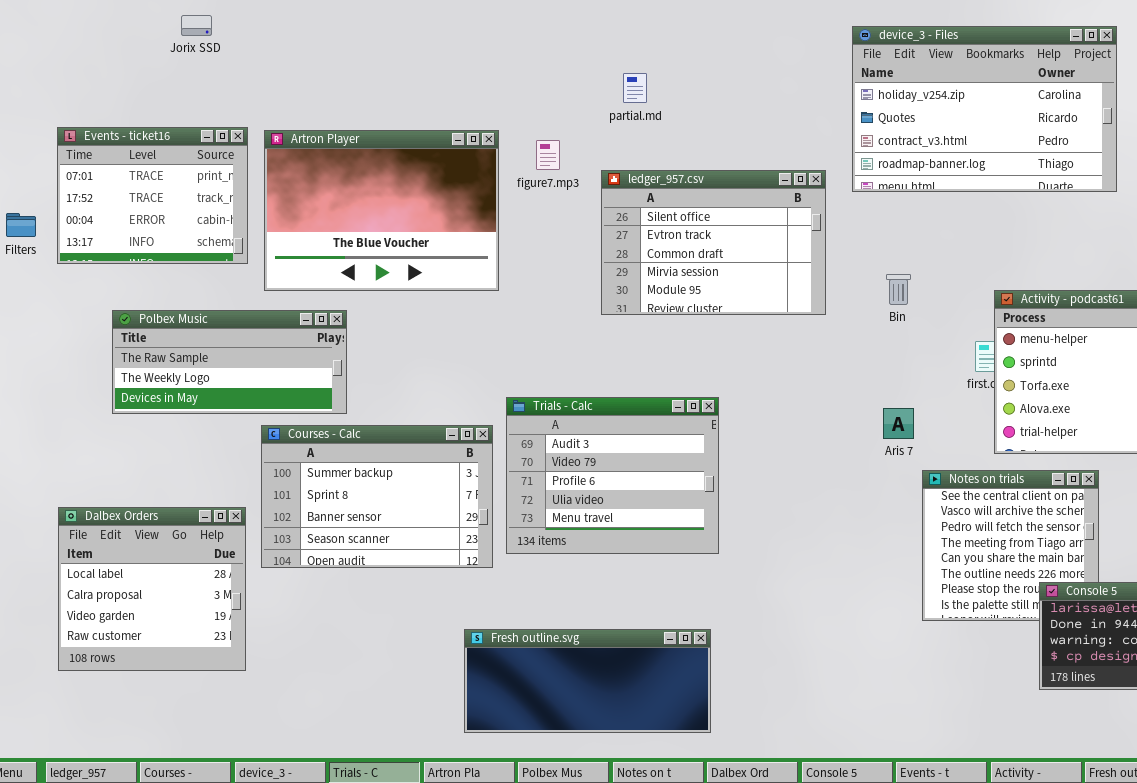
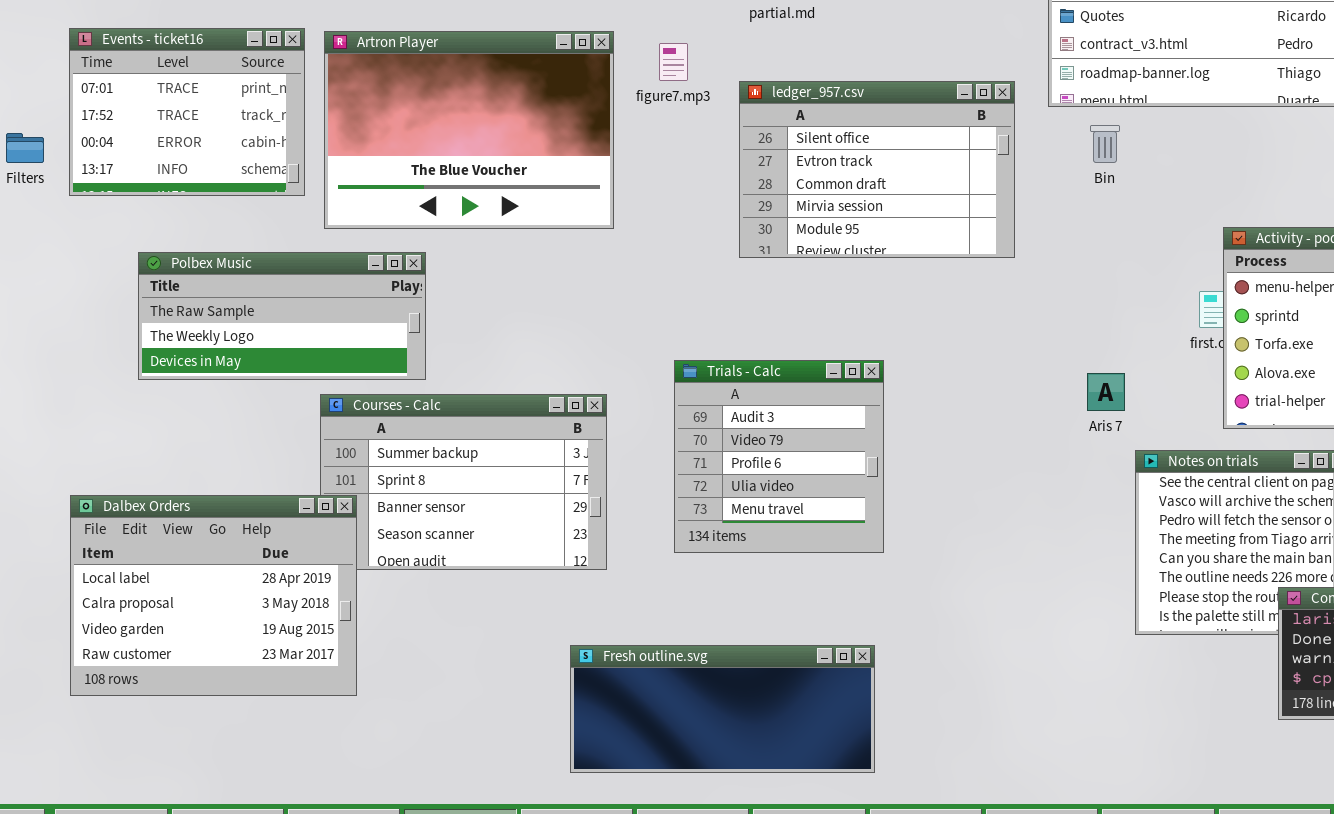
Bin: [886,274,911,305] -> [1090,125,1120,163], moved
Trials - Calc: [506,397,719,554] -> [674,360,884,553], resized
Dalbex Orders: [58,507,246,671] -> [70,495,357,696], resized

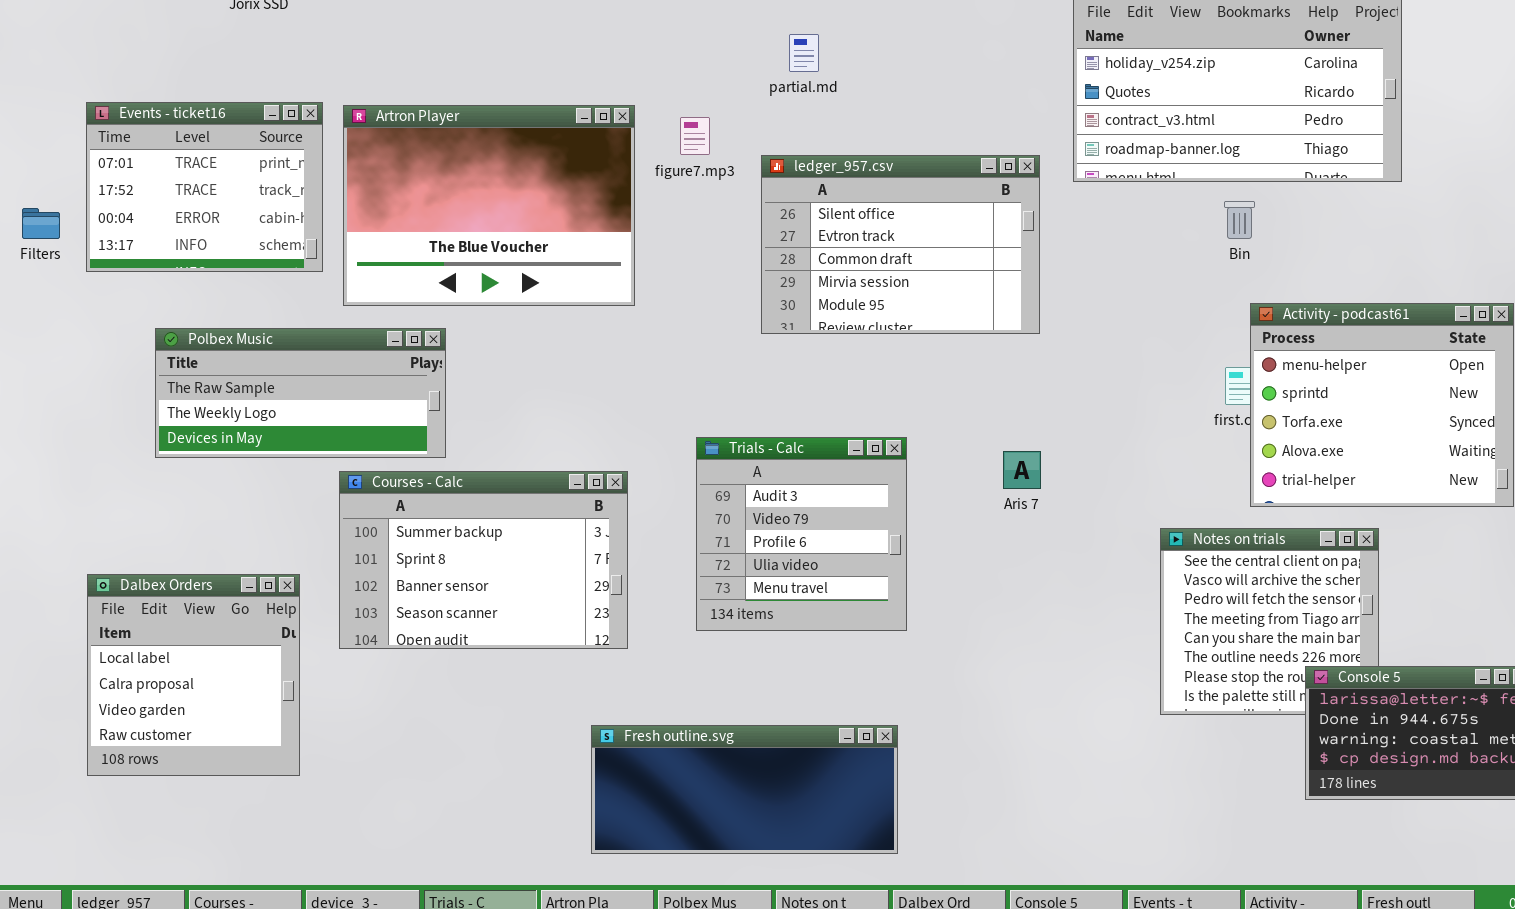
Bin: [1090,125,1120,163] -> [1224,201,1255,239], moved
Aris 7: [1087,373,1125,411] -> [1003,451,1041,489], moved
Dalbex Orders: [70,495,357,696] -> [87,574,300,776], resized

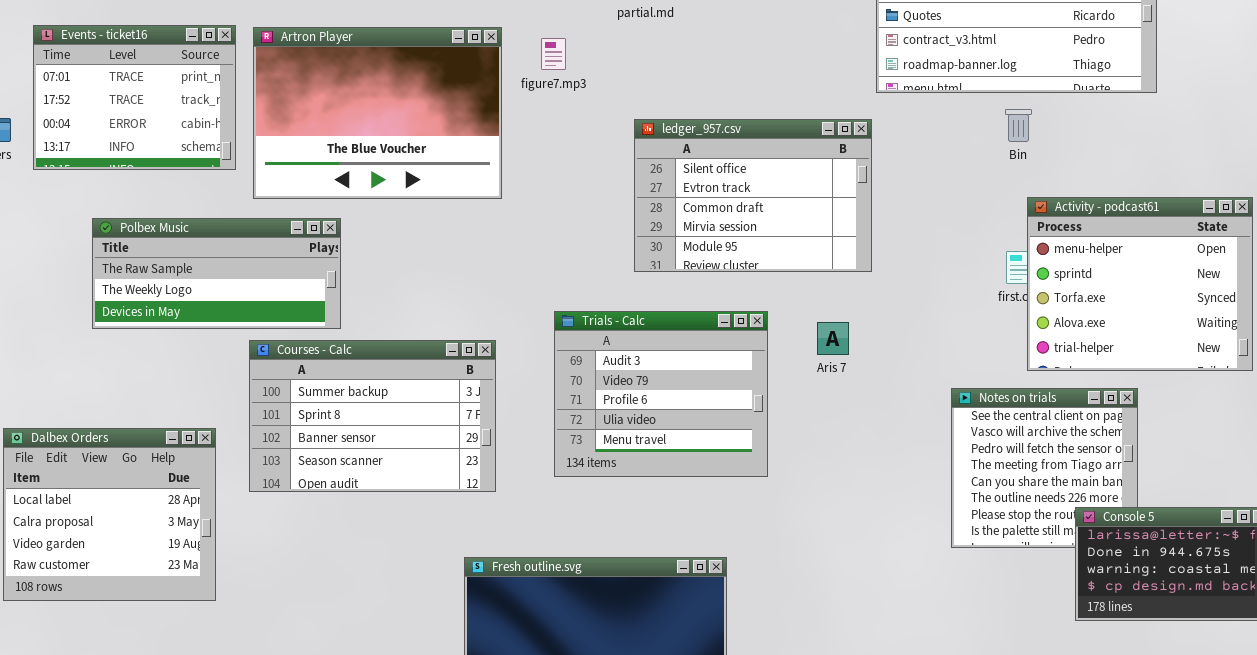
ledger_957.csv: [761,155,1040,334] -> [634,119,872,272], moved
Trials - Calc: [696,437,907,631] -> [554,311,768,477], resized
Dalbex Orders: [87,574,300,776] -> [3,428,216,601], resized

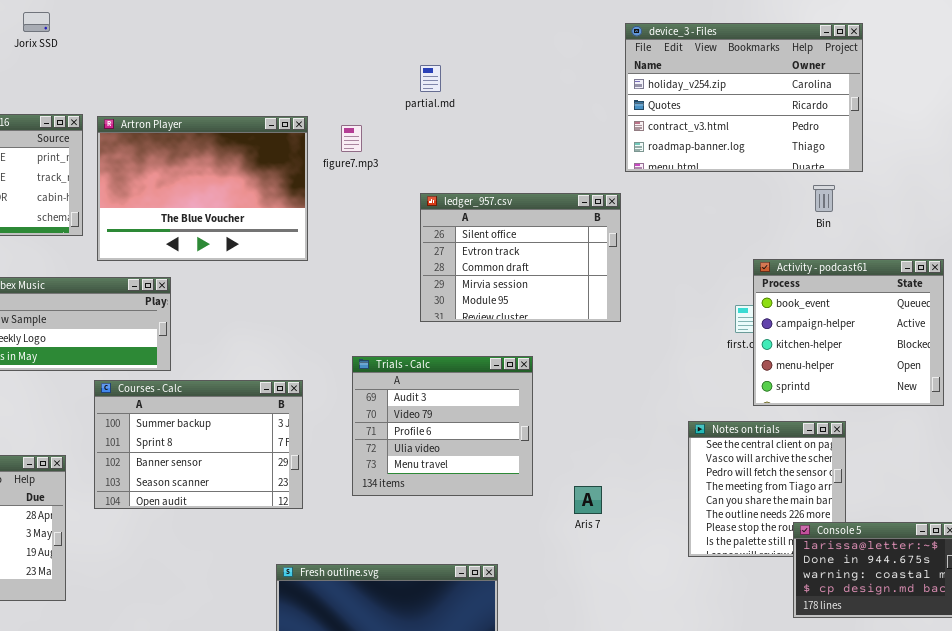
Bin: [1005,109,1032,142] -> [813,185,835,212], moved
Activity - podcast61: [1027,197,1253,371] -> [753,259,944,406], scrolled up 3 rows
Aris 7: [817,322,849,355] -> [574,486,602,514], moved

